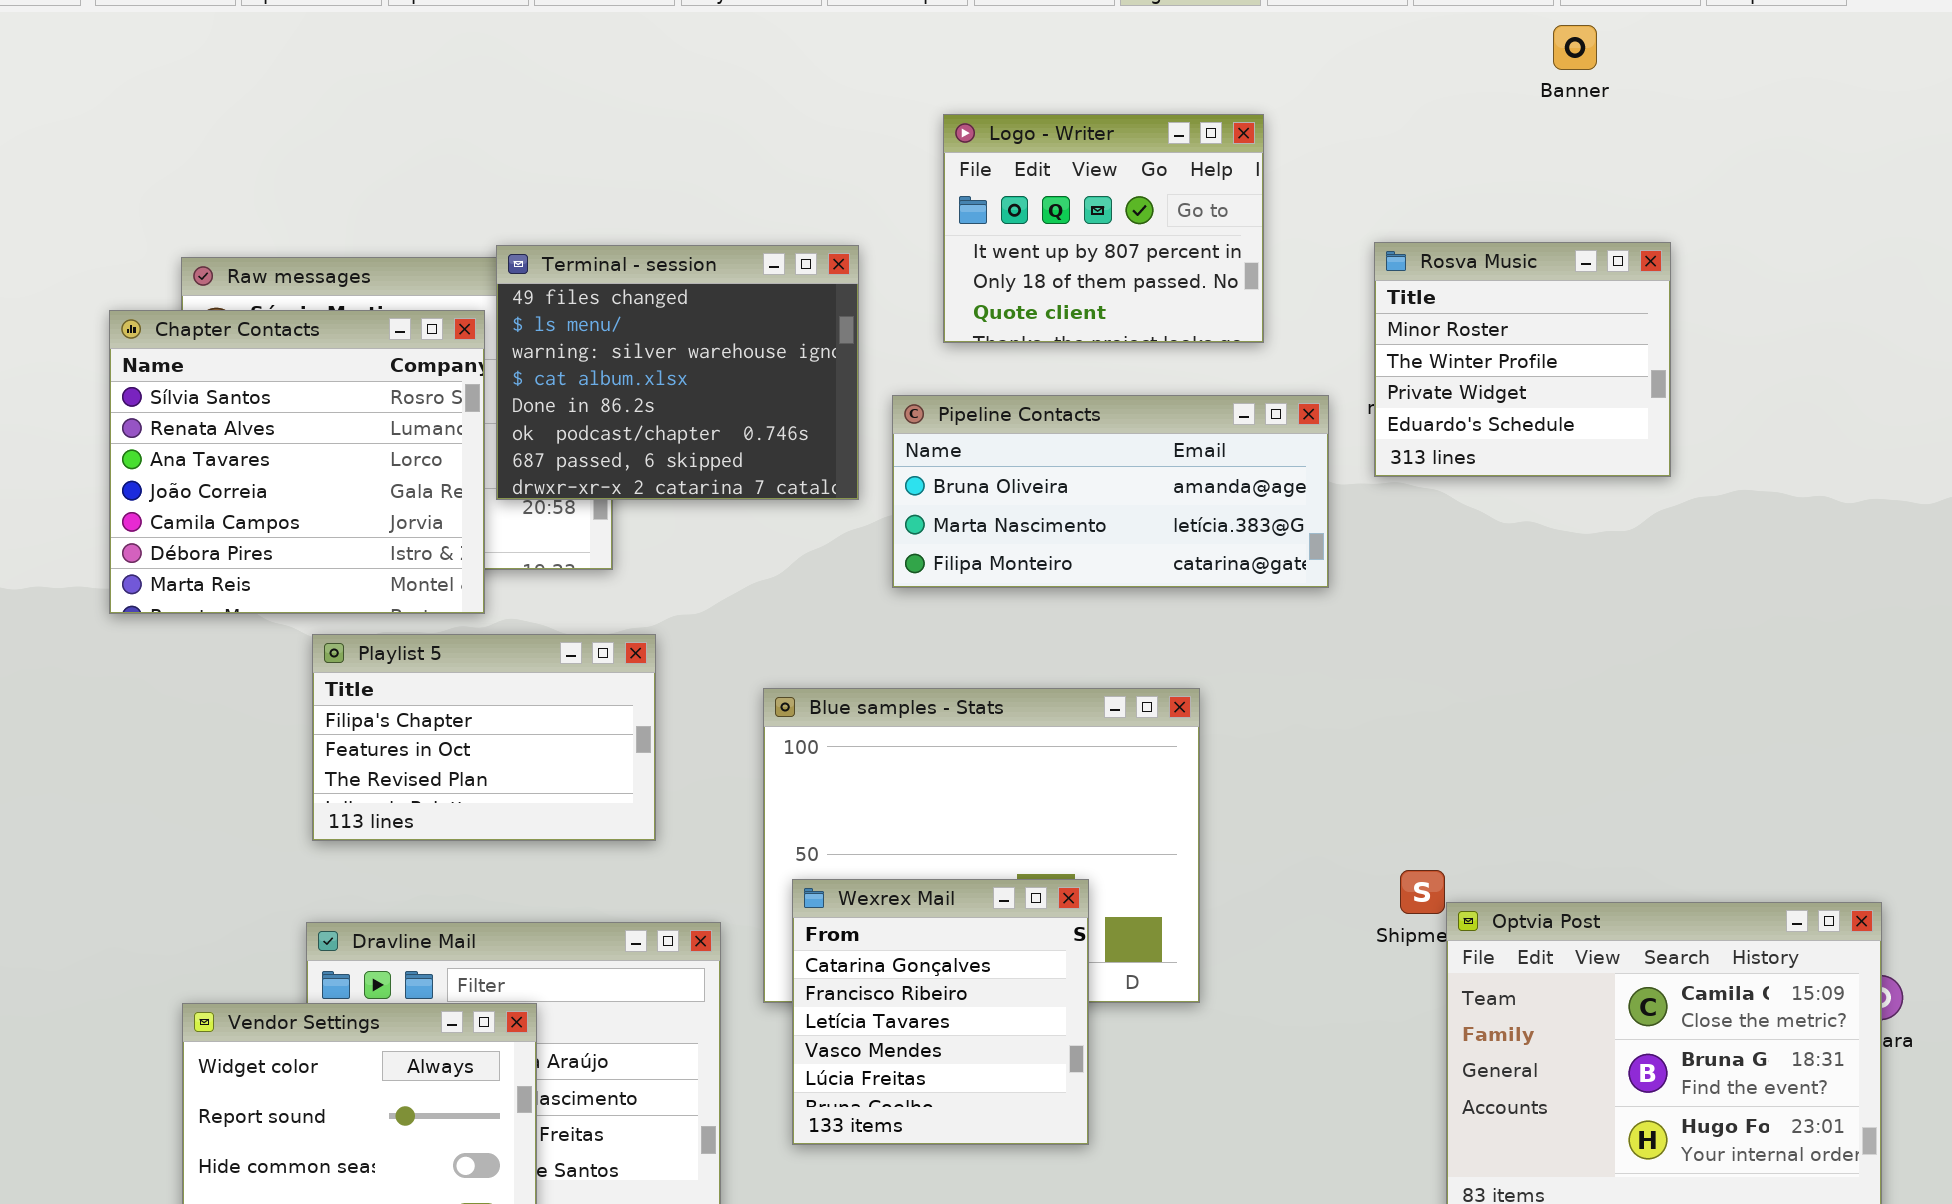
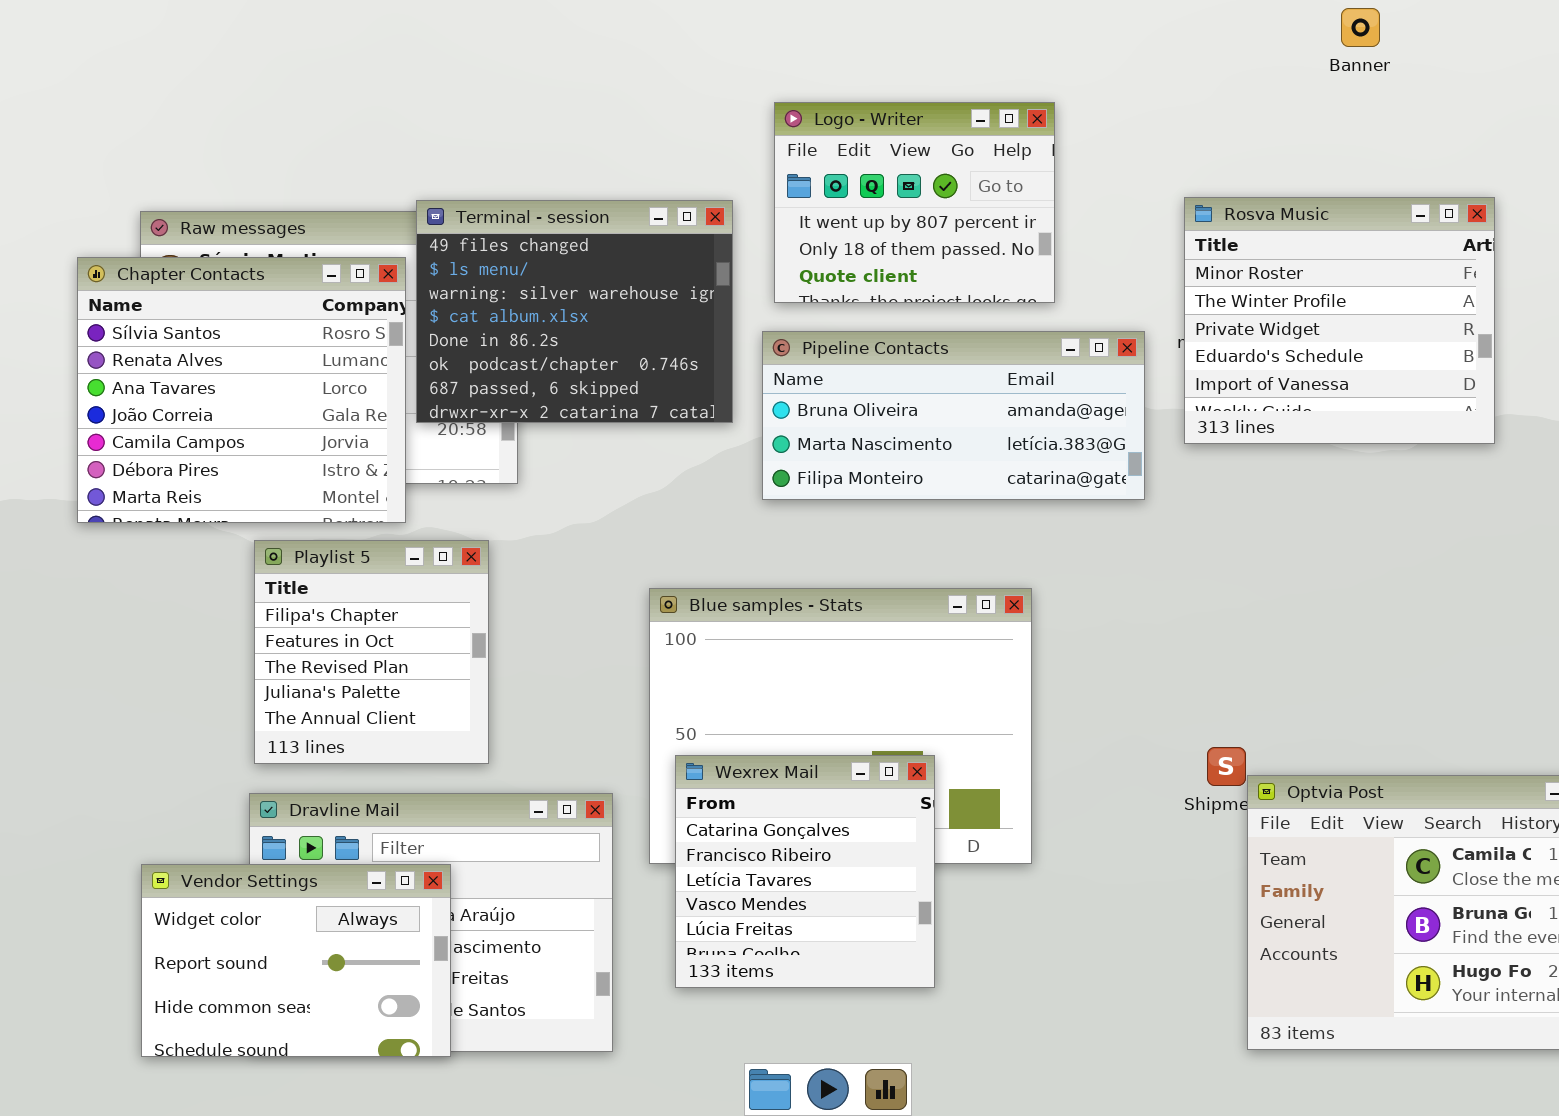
Logo - Writer: [943,114,1264,343] -> [774,102,1055,303], moved
Rosva Music: [1374,242,1671,477] -> [1184,197,1495,444], resized
Playlist 5: [312,634,656,841] -> [254,540,489,764], resized

